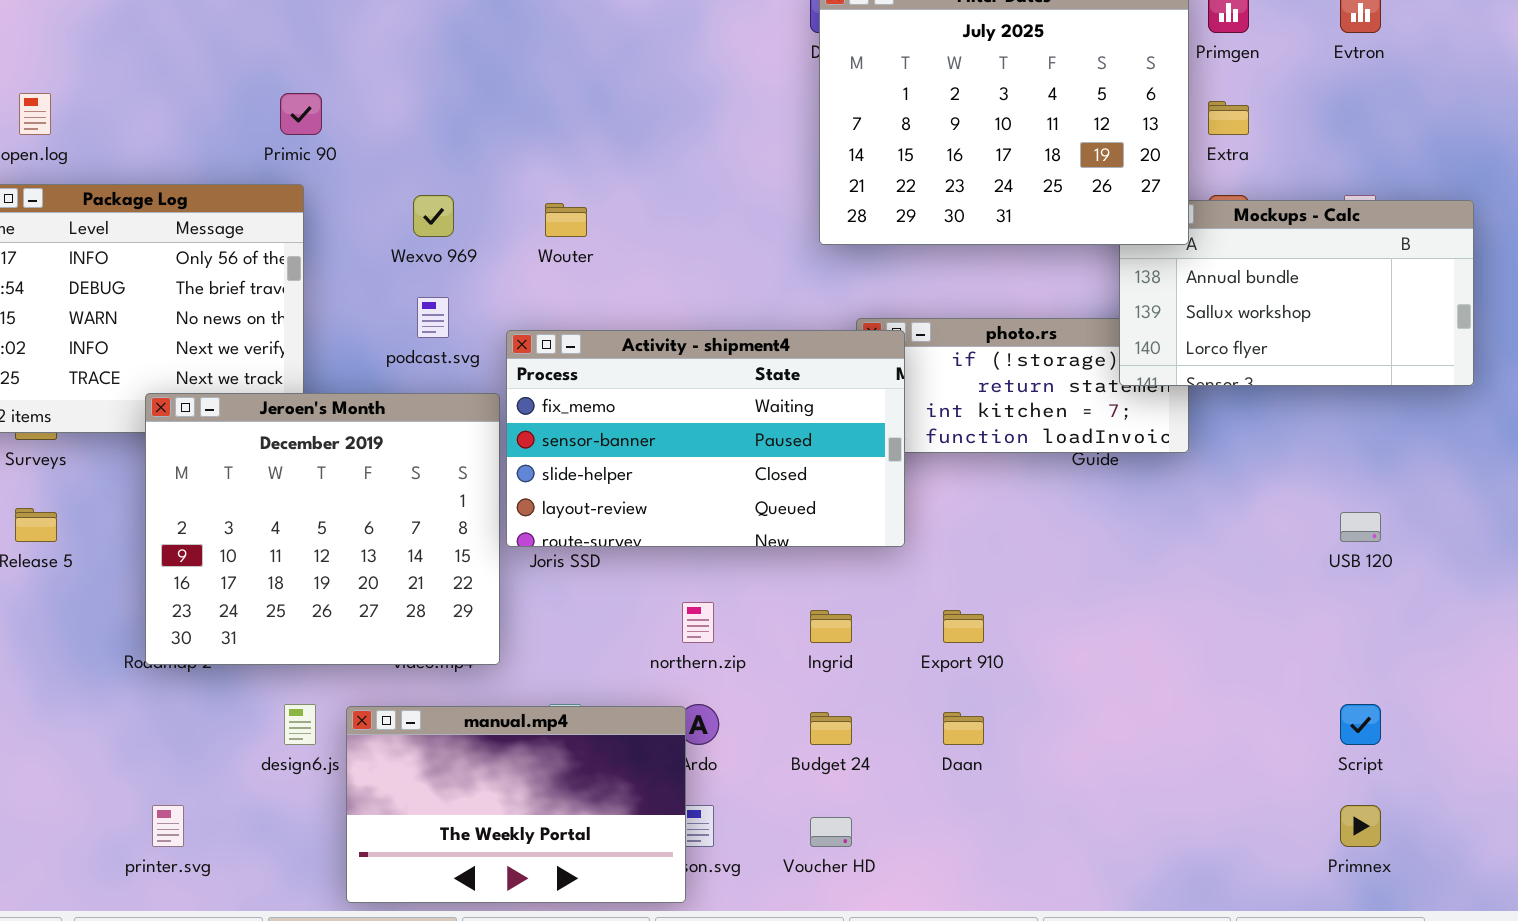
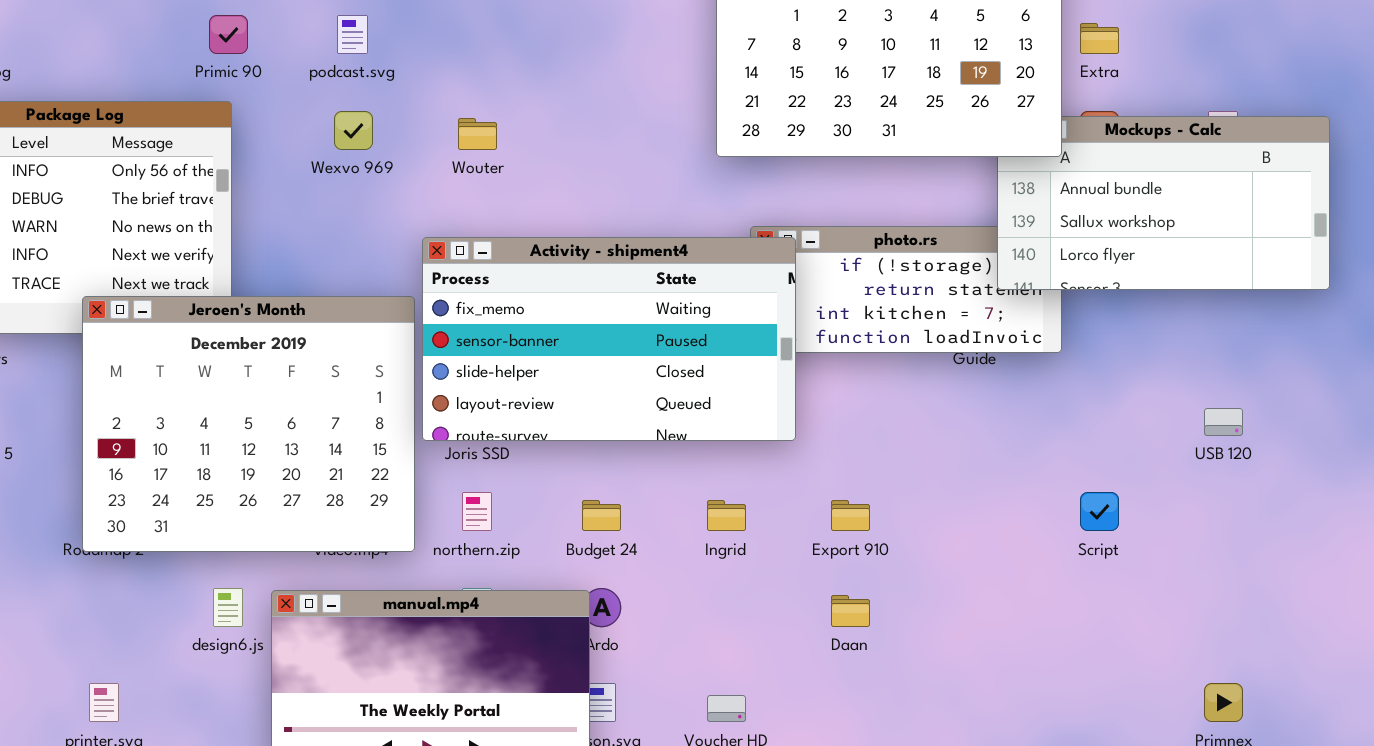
podcast.svg: [417,297,449,338] -> [337,15,368,54], moved
northern.zip: [682,602,714,643] -> [462,492,492,531], moved
Script: [1340,704,1381,745] -> [1080,492,1119,531], moved
Budget 24: [810,712,852,745] -> [582,500,621,531], moved

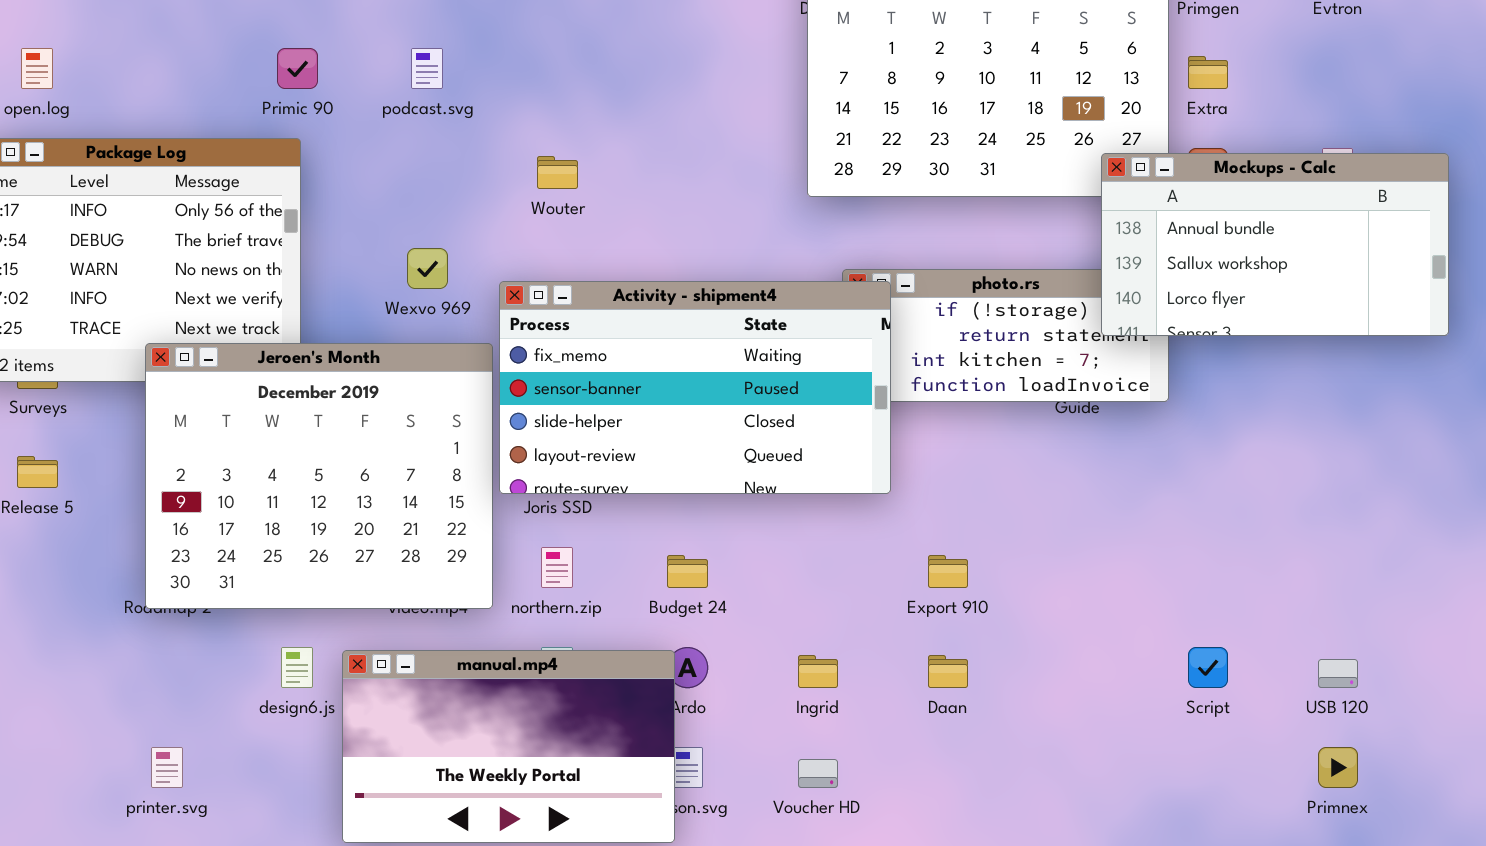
Wexvo 969: [334,111,373,150] -> [407,248,448,289], moved
Mockups - Calc: [997,116,1330,290] -> [1101,153,1449,336], raised
USB 120: [1204,408,1243,436] -> [1318,659,1358,688], moved
Script: [1080,492,1119,531] -> [1188,647,1228,688], moved
Ingrid: [707,500,746,531] -> [798,655,838,688], moved

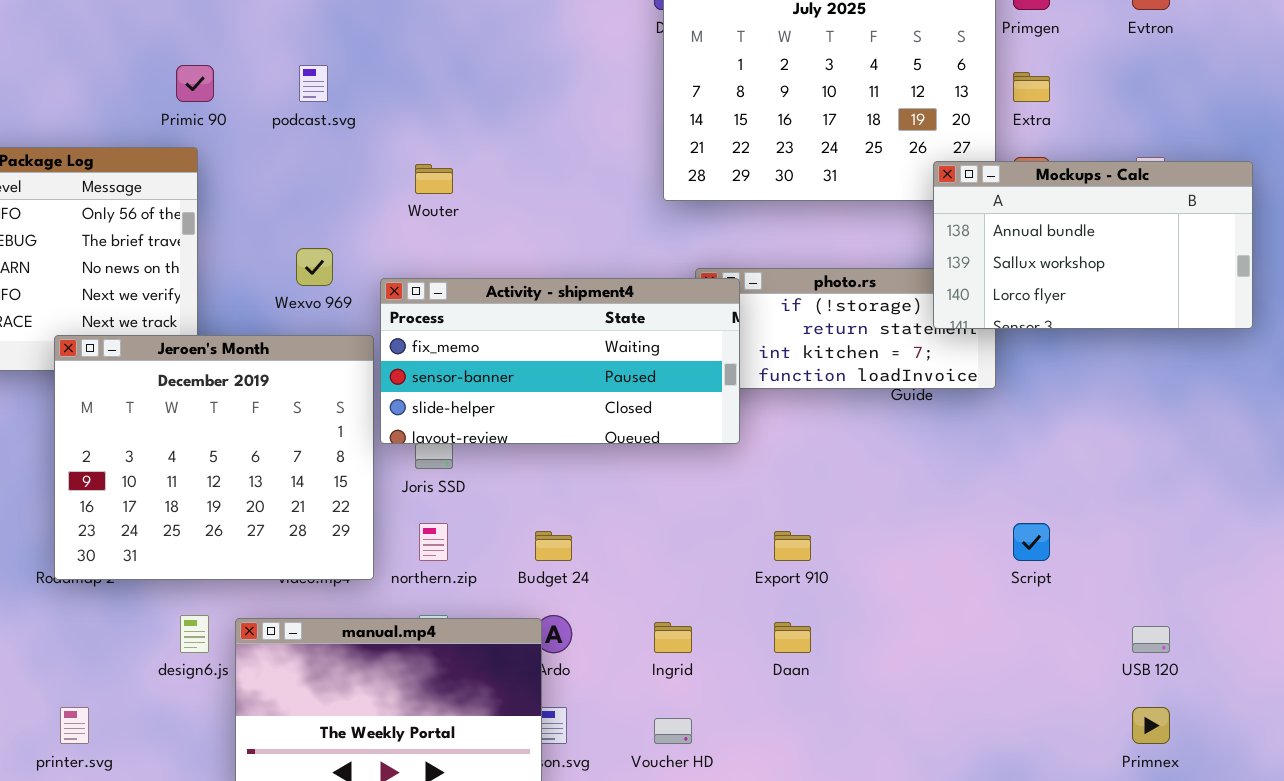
Activity - shipment4: [499,281,891,494] -> [380,278,740,444], resized
Script: [1188,647,1228,688] -> [1013,523,1050,561], moved

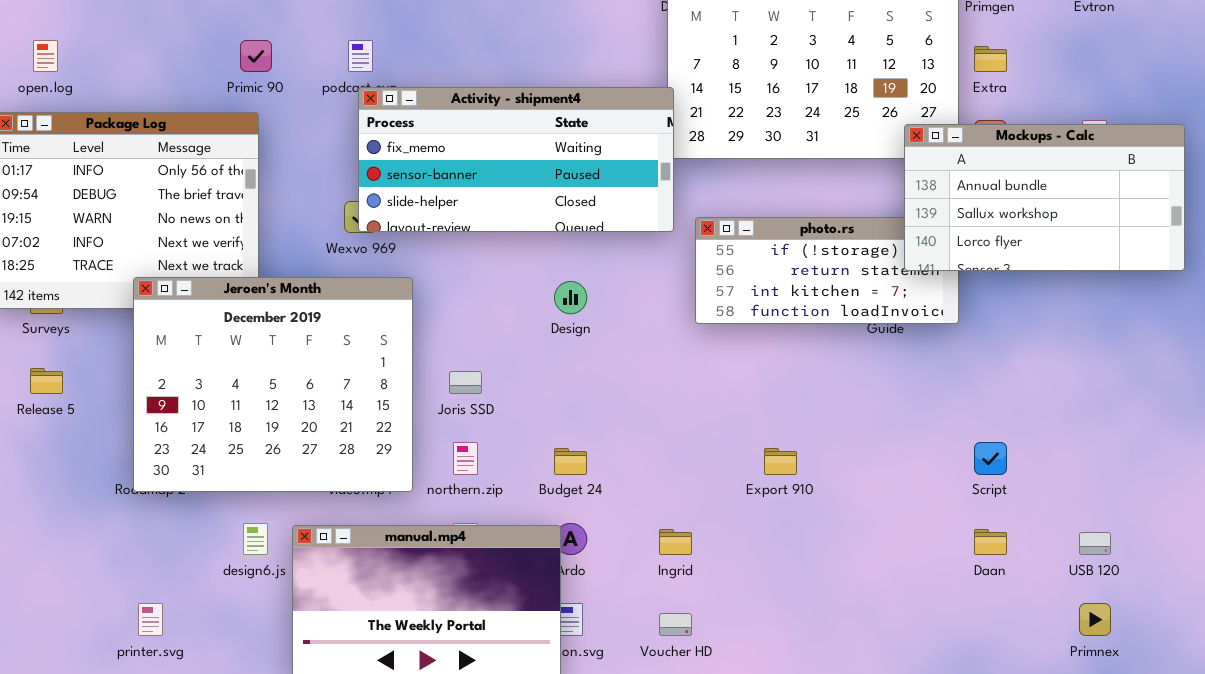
Activity - shipment4: [380,278,740,444] -> [358,87,674,232], moved
Daan: [774,622,811,653] -> [974,529,1007,555], moved

